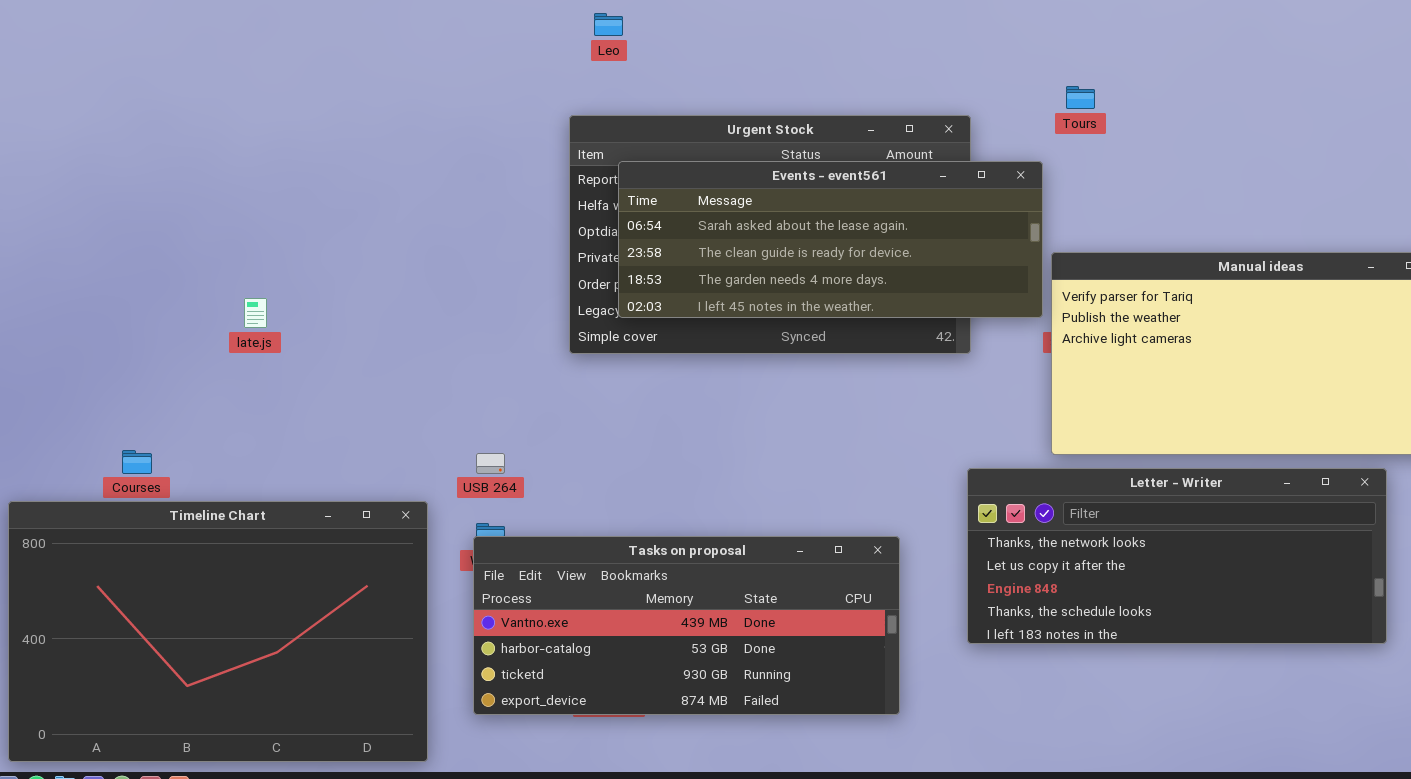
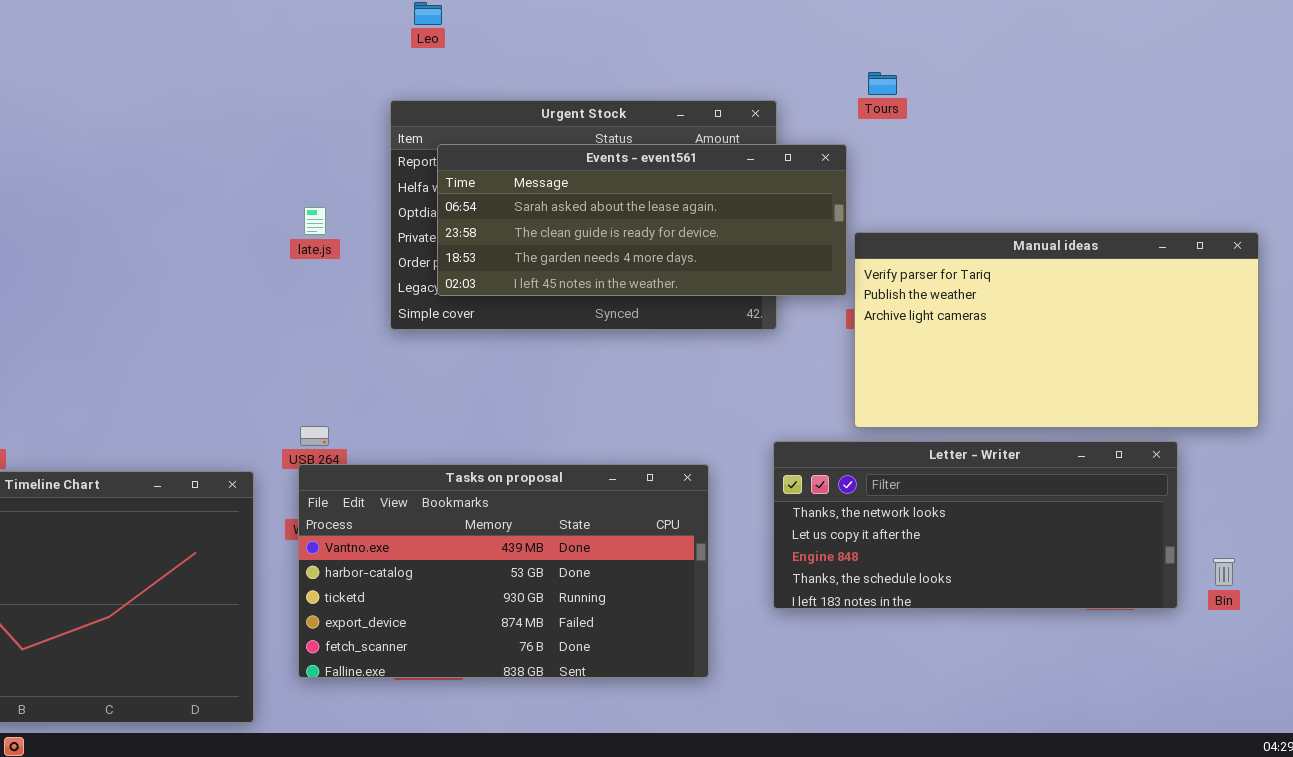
late.js: [244,298,267,328] -> [304,207,326,235], moved
Tasks on proposal: [473,536,900,715] -> [298,464,709,678], resized

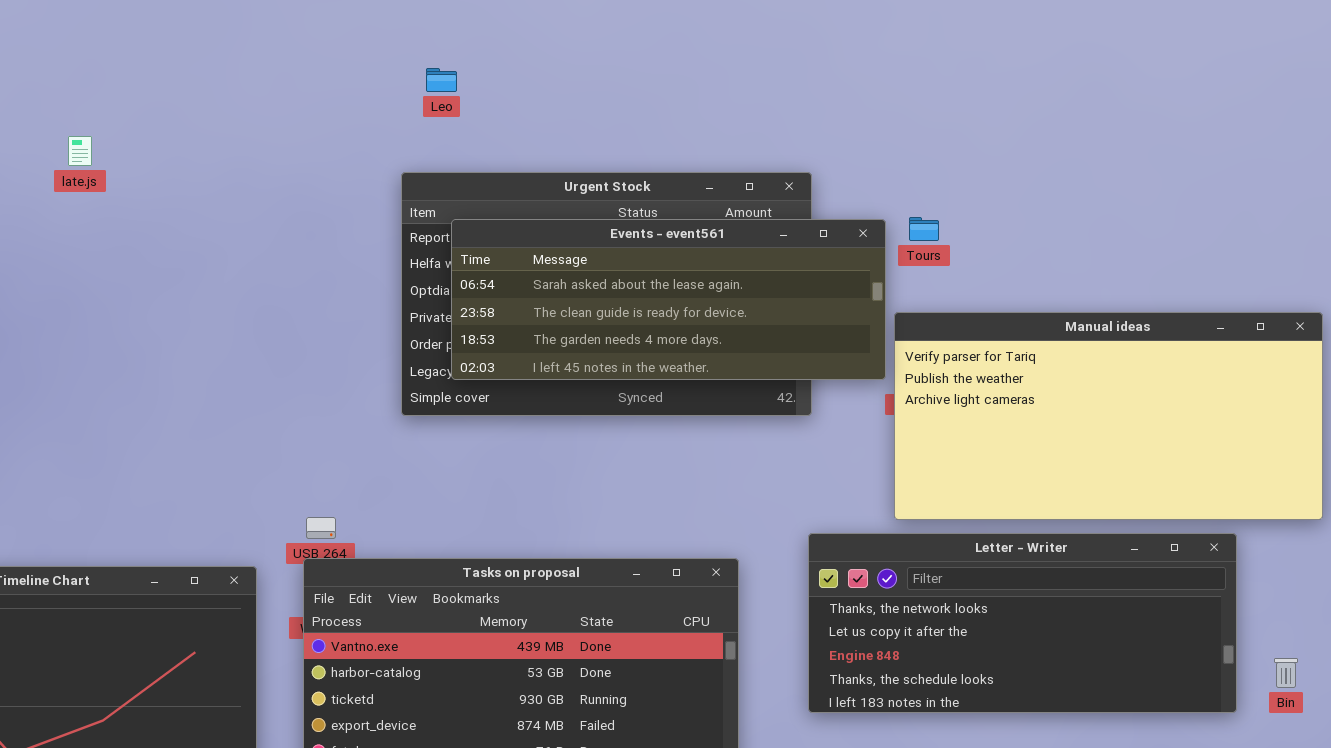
Tours: [868,72,897,95] -> [909,217,939,241], moved
late.js: [304,207,326,235] -> [68,136,92,166], moved

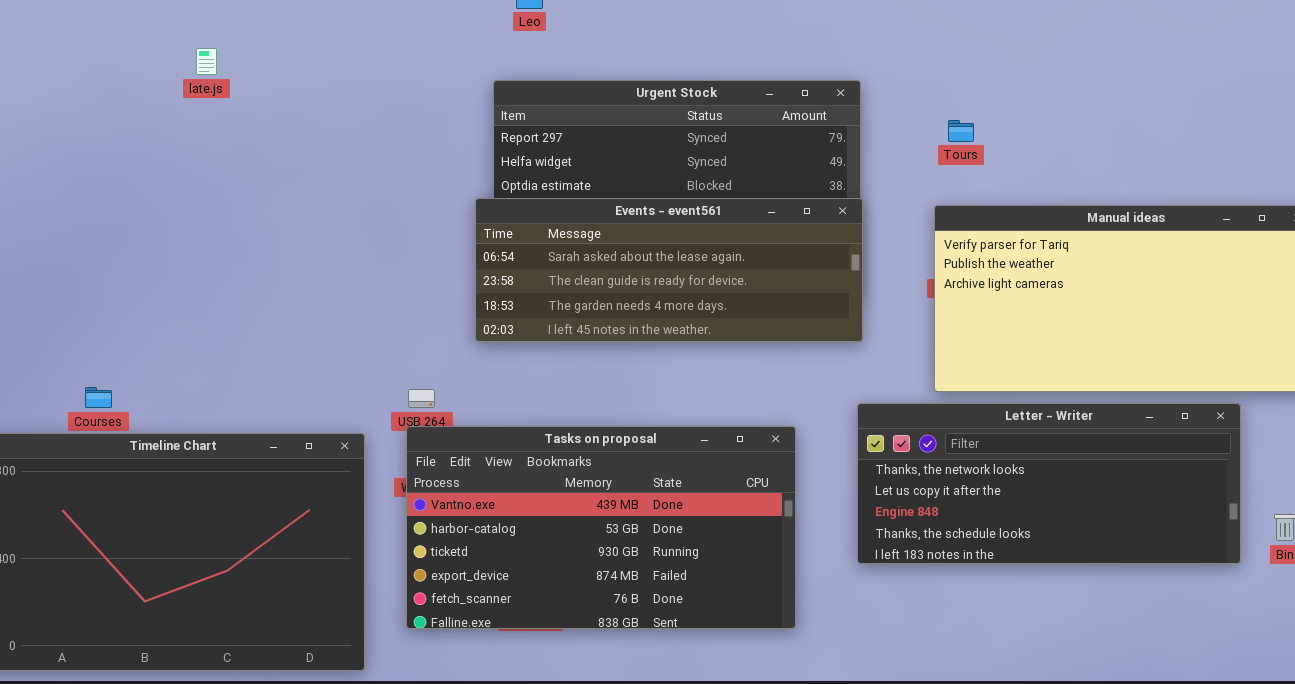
Events - event561: [451,219,886,380] -> [475,198,863,342], moved

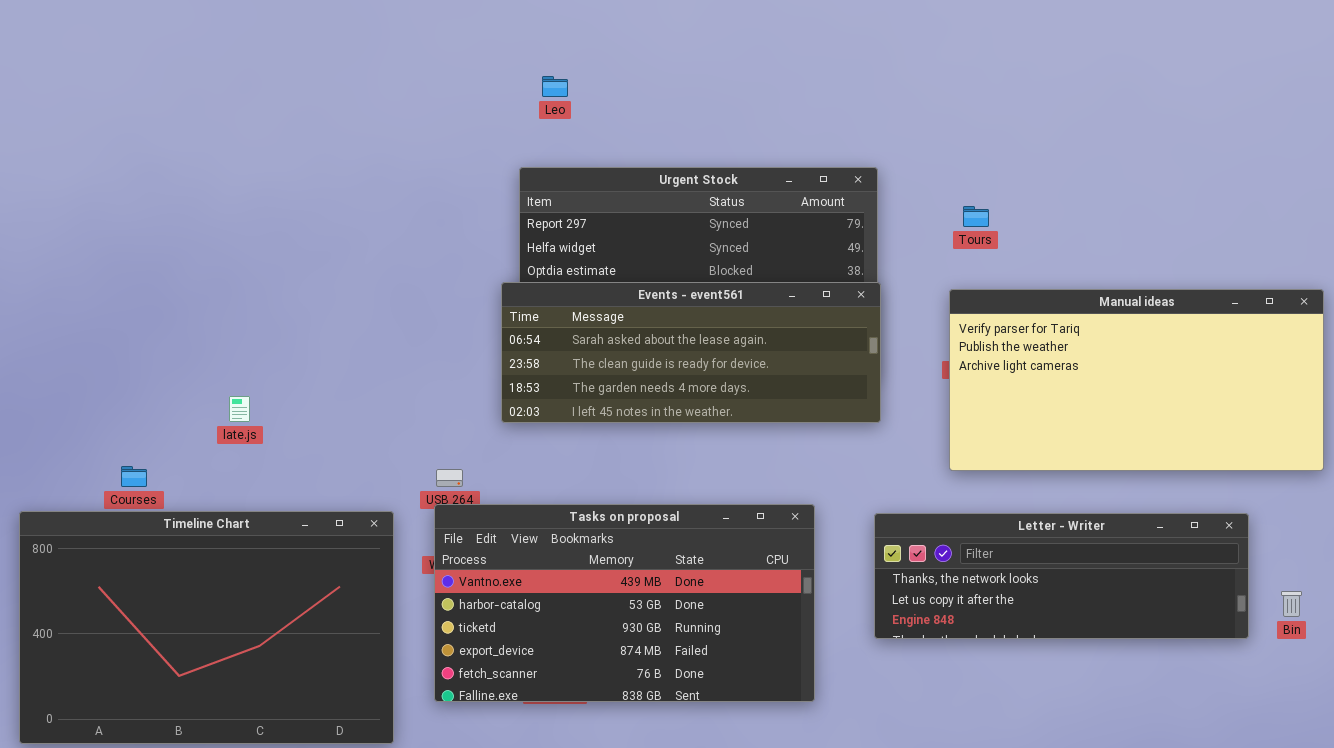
late.js: [196,48,217,75] -> [229,396,250,422], moved
Letter - Writer: [857,403,1241,564] -> [874,513,1249,639], resized

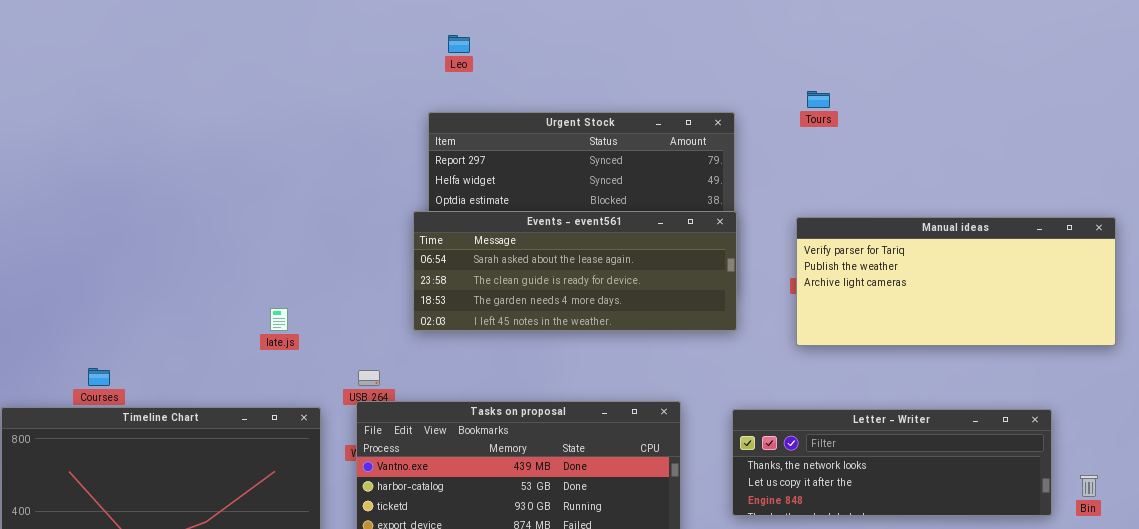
Tours: [963,206,989,227] -> [807,91,830,108], moved
Manual ideas: [949,289,1324,471] -> [796,217,1116,346], resized
late.js: [229,396,250,422] -> [270,308,288,331], moved

